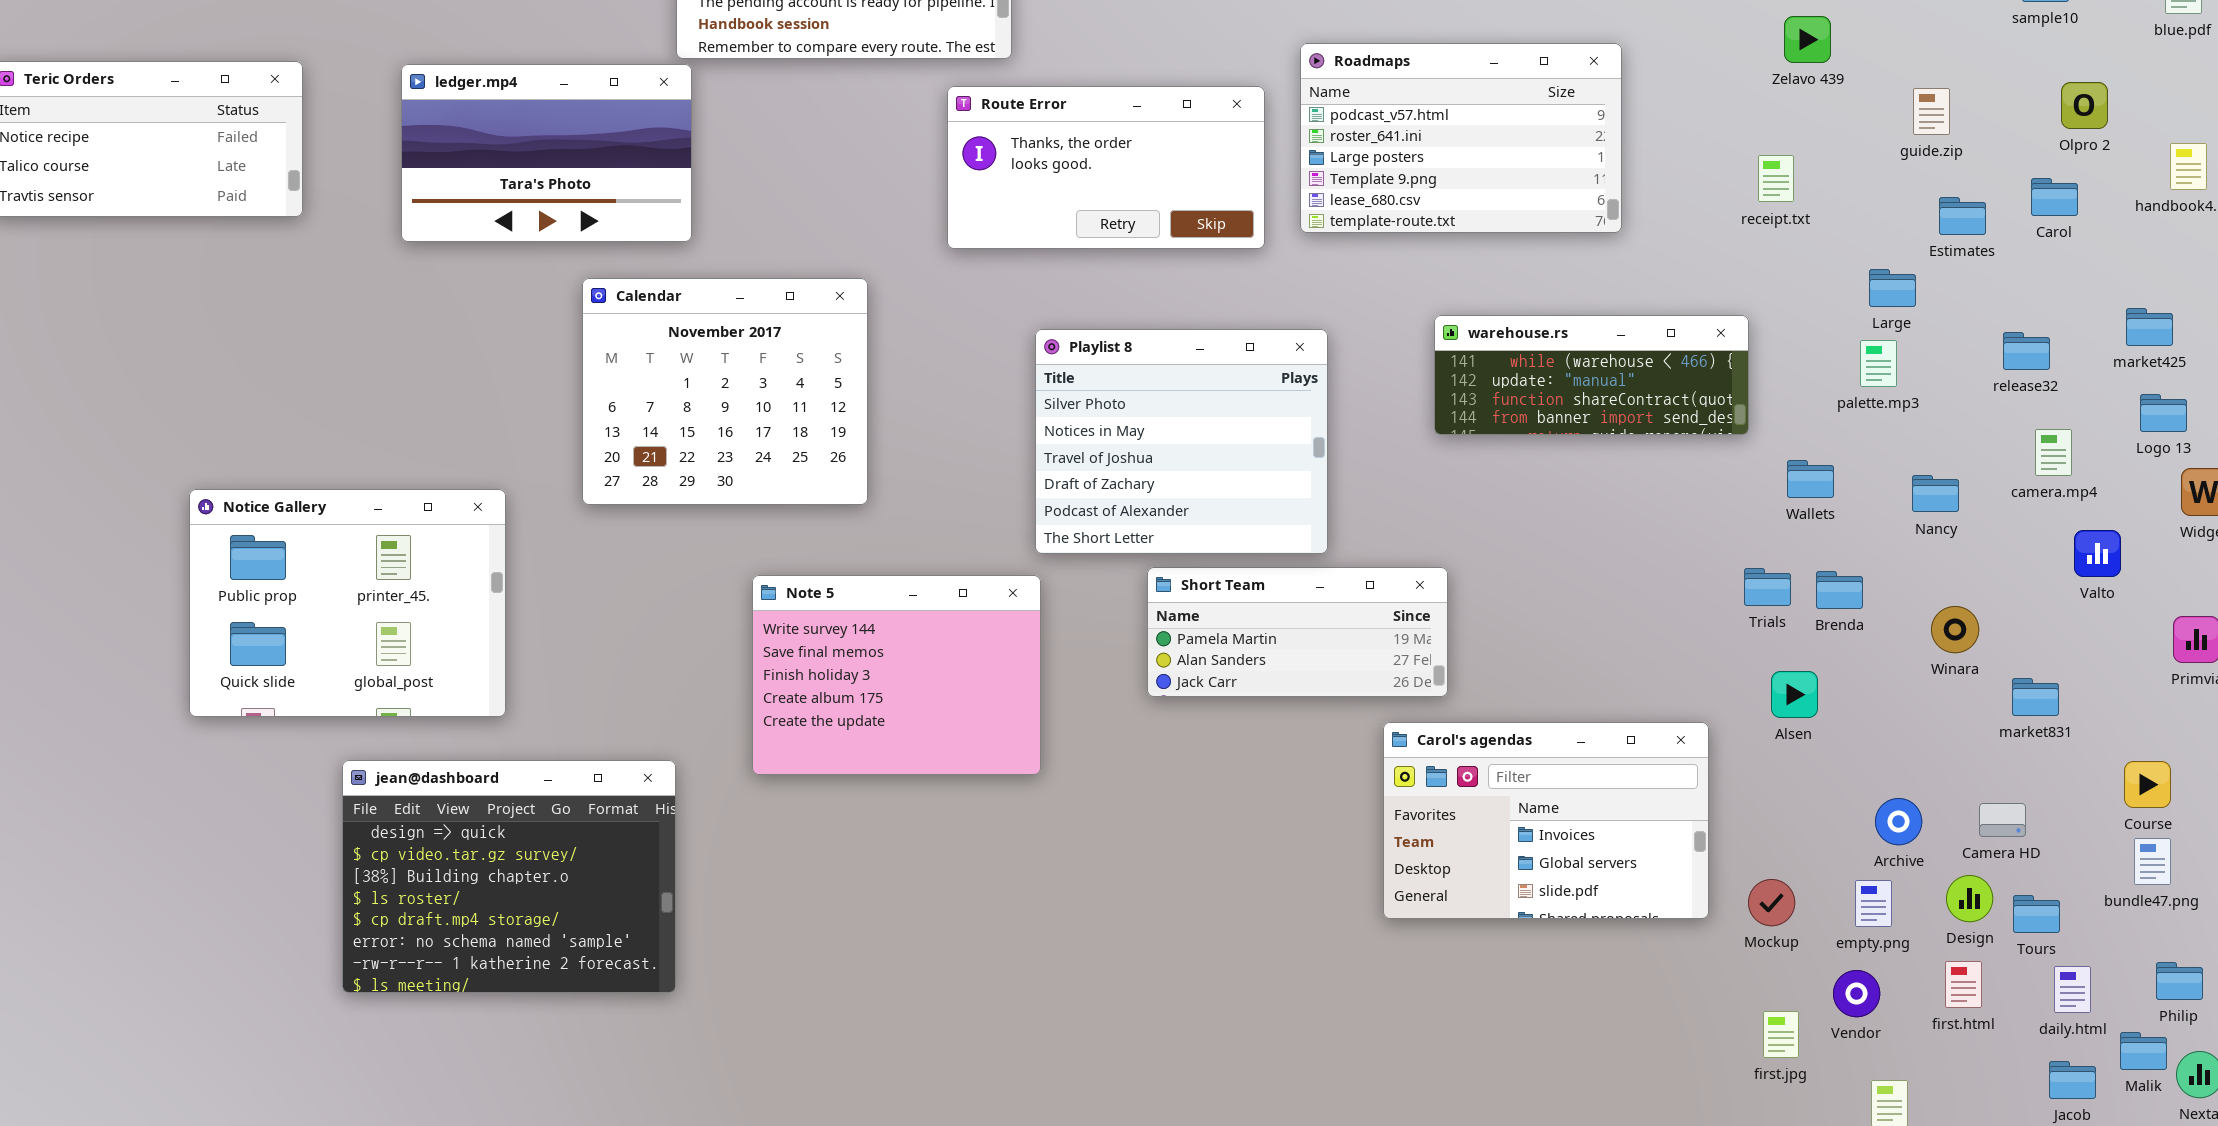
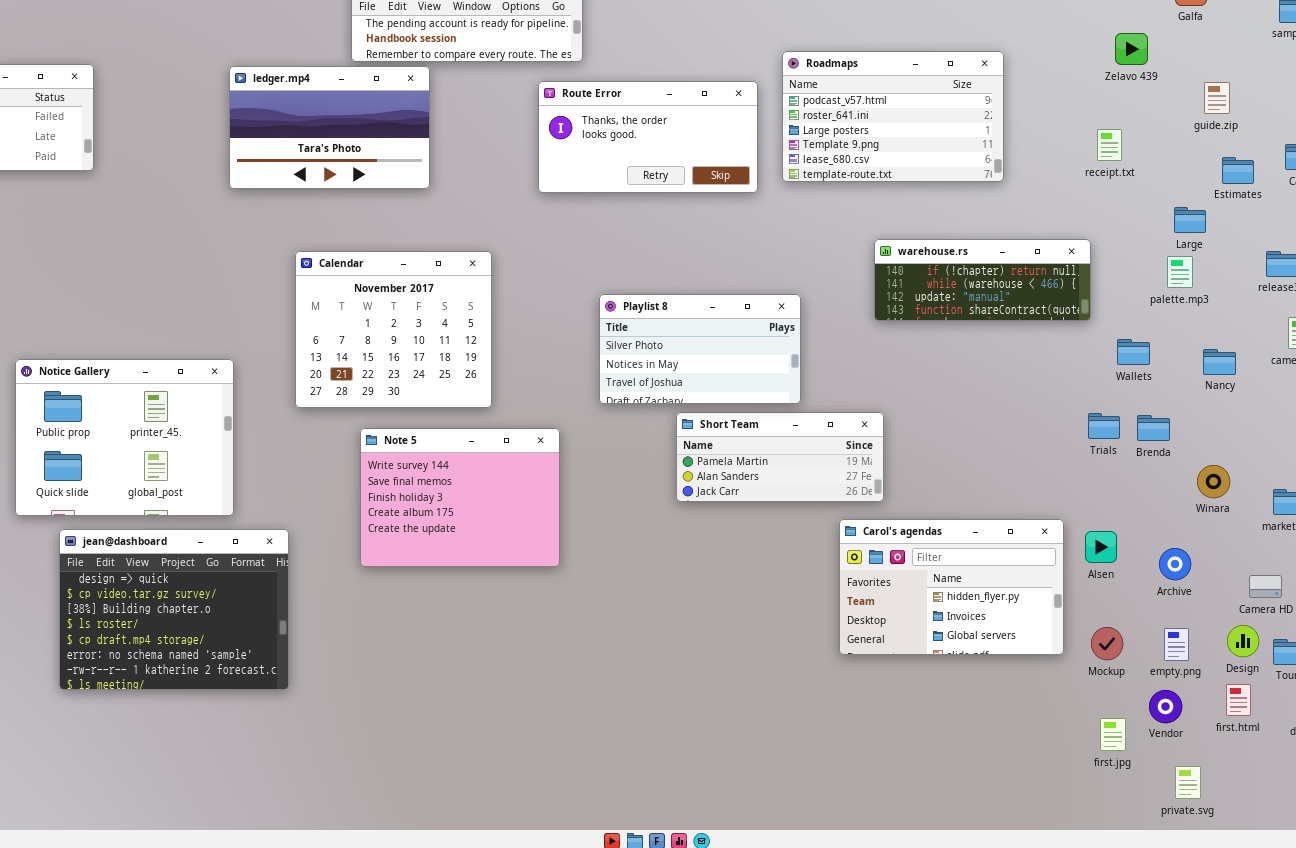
ledger.mp4: [401,64,692,242] -> [229,66,430,189], moved
Calendar: [582,278,868,505] -> [295,251,492,408], moved
warehouse.rs: [1434,315,1749,435] -> [874,239,1091,321], scrolled up 1 row
Playlist 8: [1035,329,1328,554] -> [599,294,801,404], resized
Note 5: [752,575,1041,775] -> [360,428,560,567], moved
Winara: [1931,606,1979,653] -> [1197,465,1230,498], moved
Alsen: [1771,671,1818,718] -> [1085,531,1117,563], moved
Carol's agendas: [1383,722,1709,919] -> [839,519,1064,655], scrolled up 1 row
jean@dashboard: [342,760,676,993] -> [59,529,289,690], moved
Archive: [1875,798,1922,845] -> [1159,548,1191,580], moved

